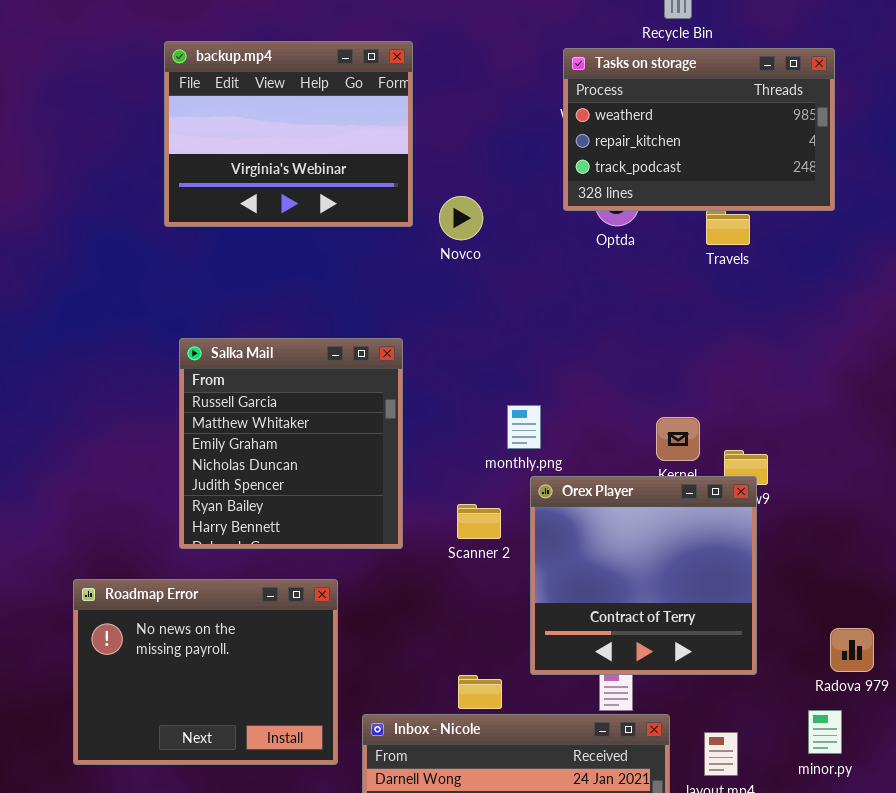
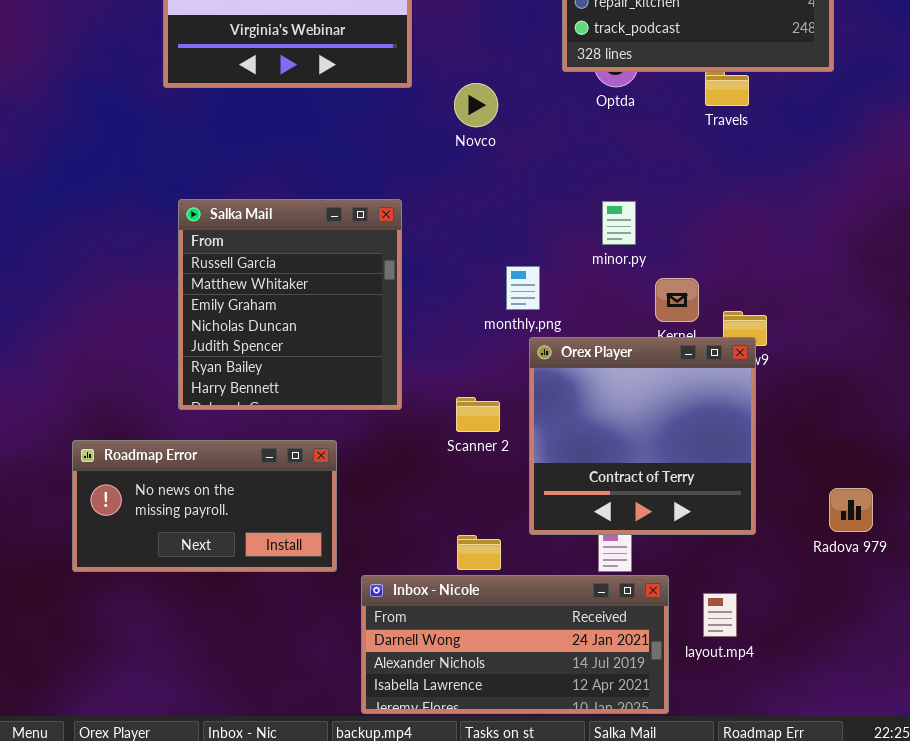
Novco: [439,196,483,240] -> [454,83,498,127], moved
Scanner 2: [457,504,501,539] -> [456,397,500,432], moved
Roadmap Error: [73,579,338,765] -> [72,440,337,572], resized
minor.py: [808,710,842,754] -> [602,201,636,245], moved

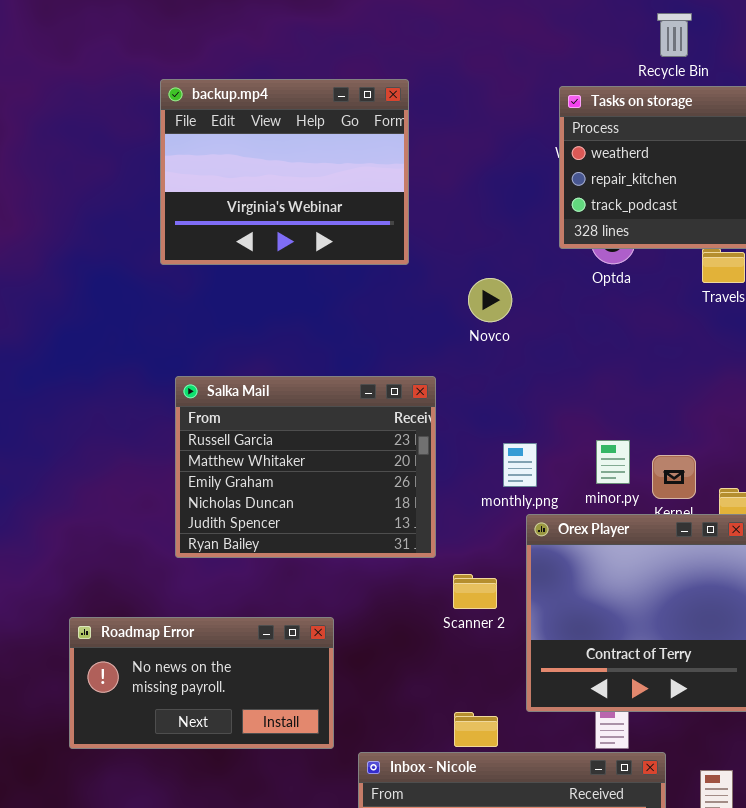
Novco: [454,83,498,127] -> [468,278,512,322], moved
Salka Mail: [178,199,402,410] -> [175,376,436,558], resized
minor.py: [602,201,636,245] -> [596,440,630,484], moved

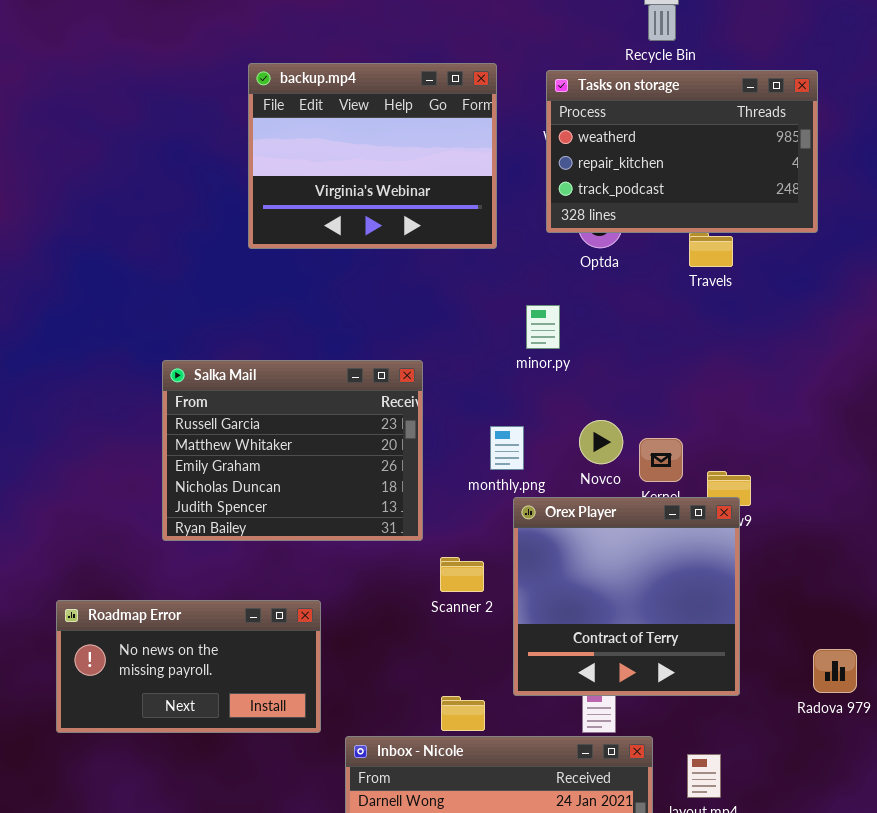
backup.mp4: [160,79,409,265] -> [248,63,497,249], moved
Novco: [468,278,512,322] -> [579,420,623,464], moved
minor.py: [596,440,630,484] -> [526,305,560,349], moved

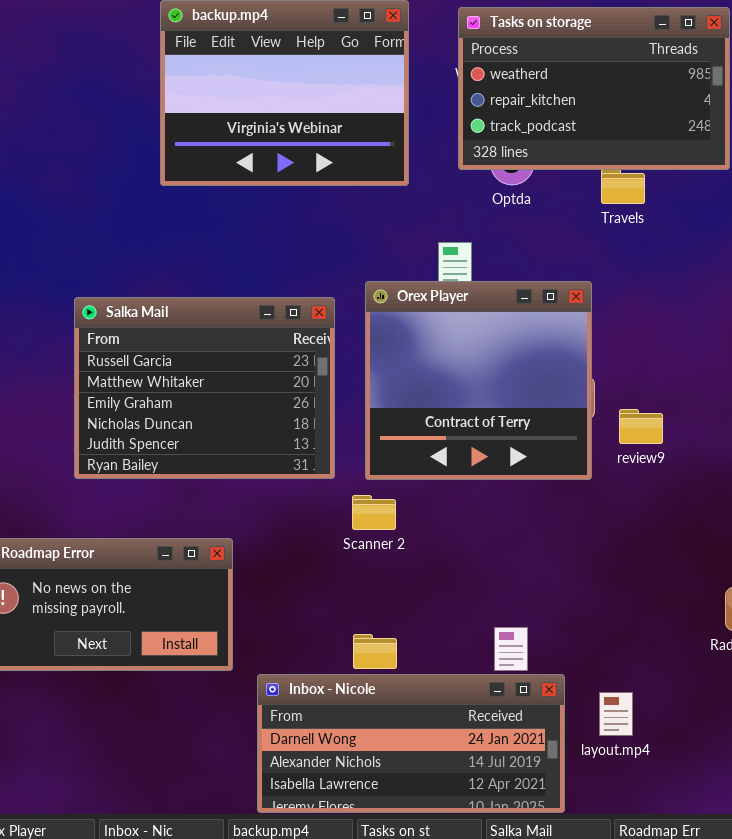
Orex Player: [513,497,740,696] -> [365,281,592,480], moved

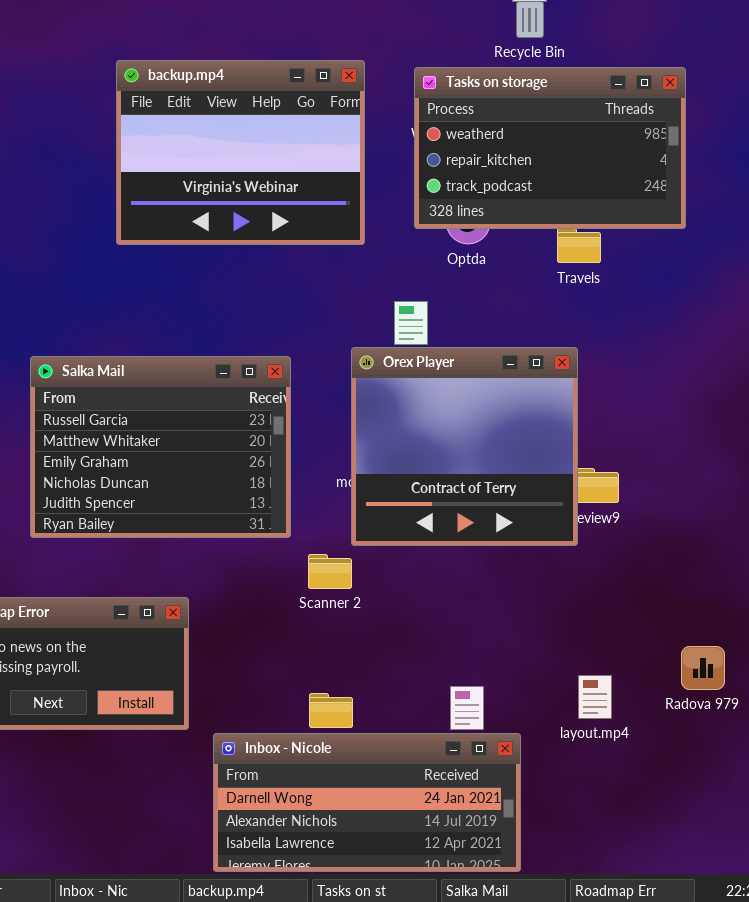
Orex Player: [365,281,592,480] -> [351,347,578,546], moved
layout.mp4: [599,692,633,736] -> [578,675,612,719], moved

